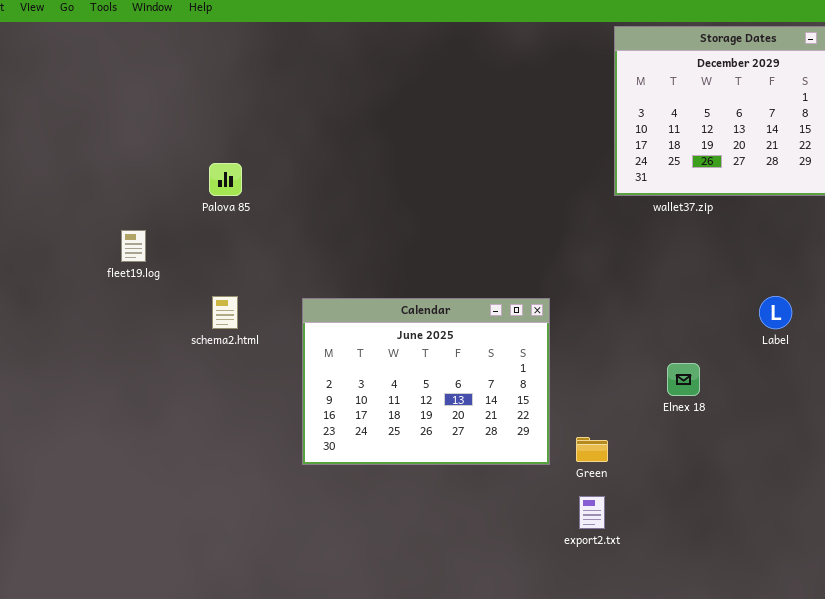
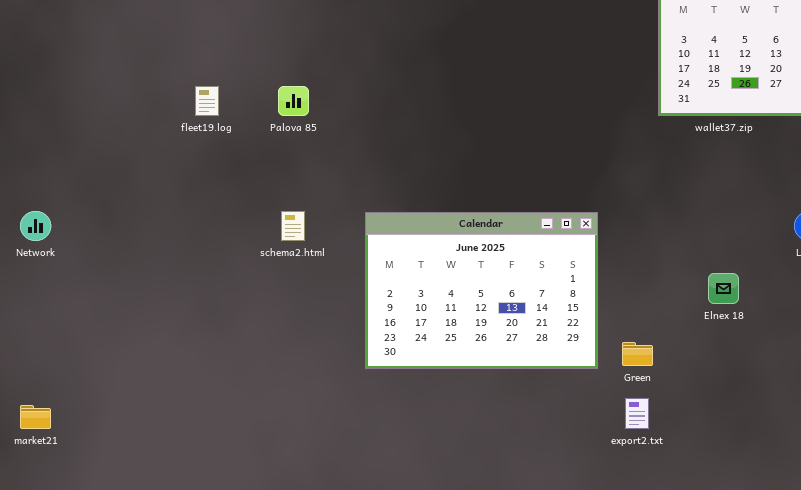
fleet19.log: [121,230,146,262] -> [195,86,219,116], moved

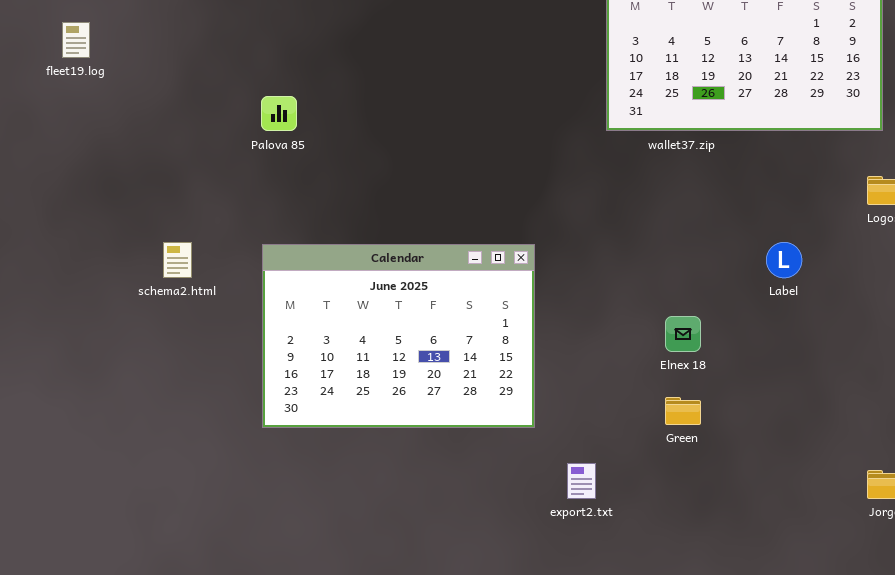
fleet19.log: [195,86,219,116] -> [62,22,90,58], moved
Palova 85: [278,86,309,116] -> [261,96,297,131], moved
Green: [622,342,653,366] -> [665,397,701,425], moved

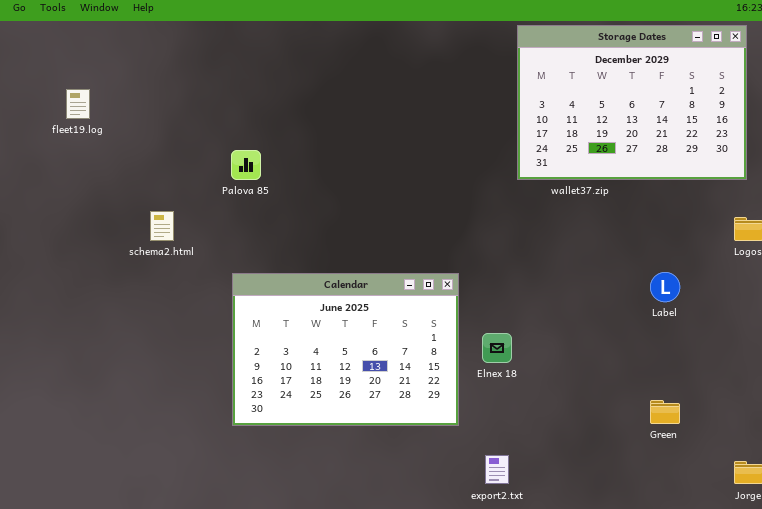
schema2.html: [163,242,192,278] -> [150,211,174,241], moved
Elnex 18: [665,316,701,352] -> [482,333,512,363], moved
Green: [665,397,701,425] -> [650,400,680,424], moved

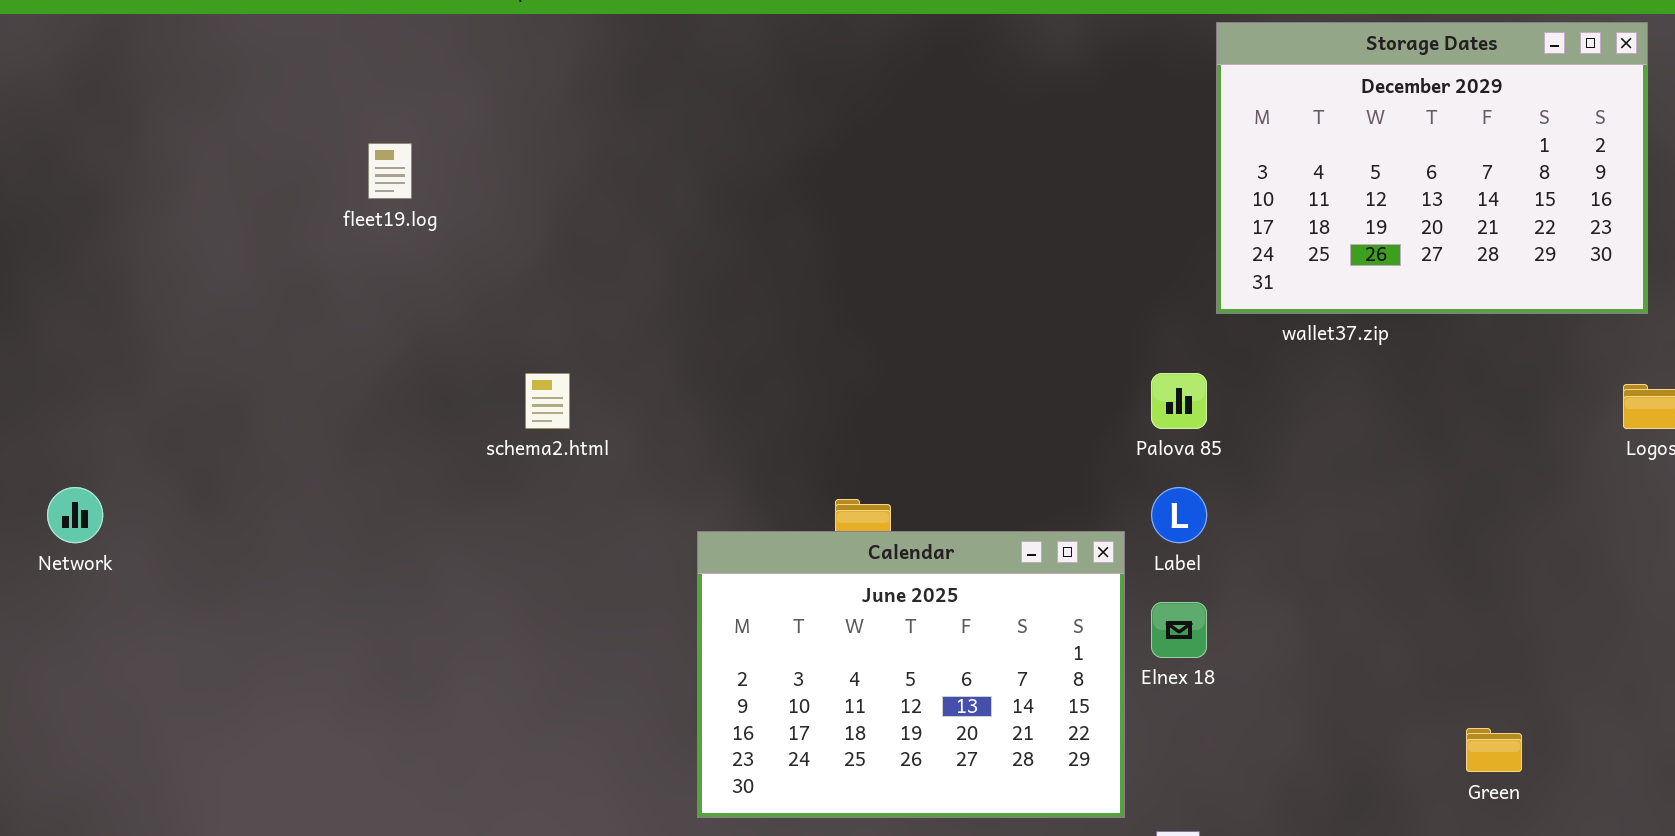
Palova 85: [231,150,261,180] -> [1151,373,1207,429], moved
Label: [650,272,680,302] -> [1151,487,1207,543], moved
Calendar: [232,273,459,426] -> [697,531,1125,818], moved

